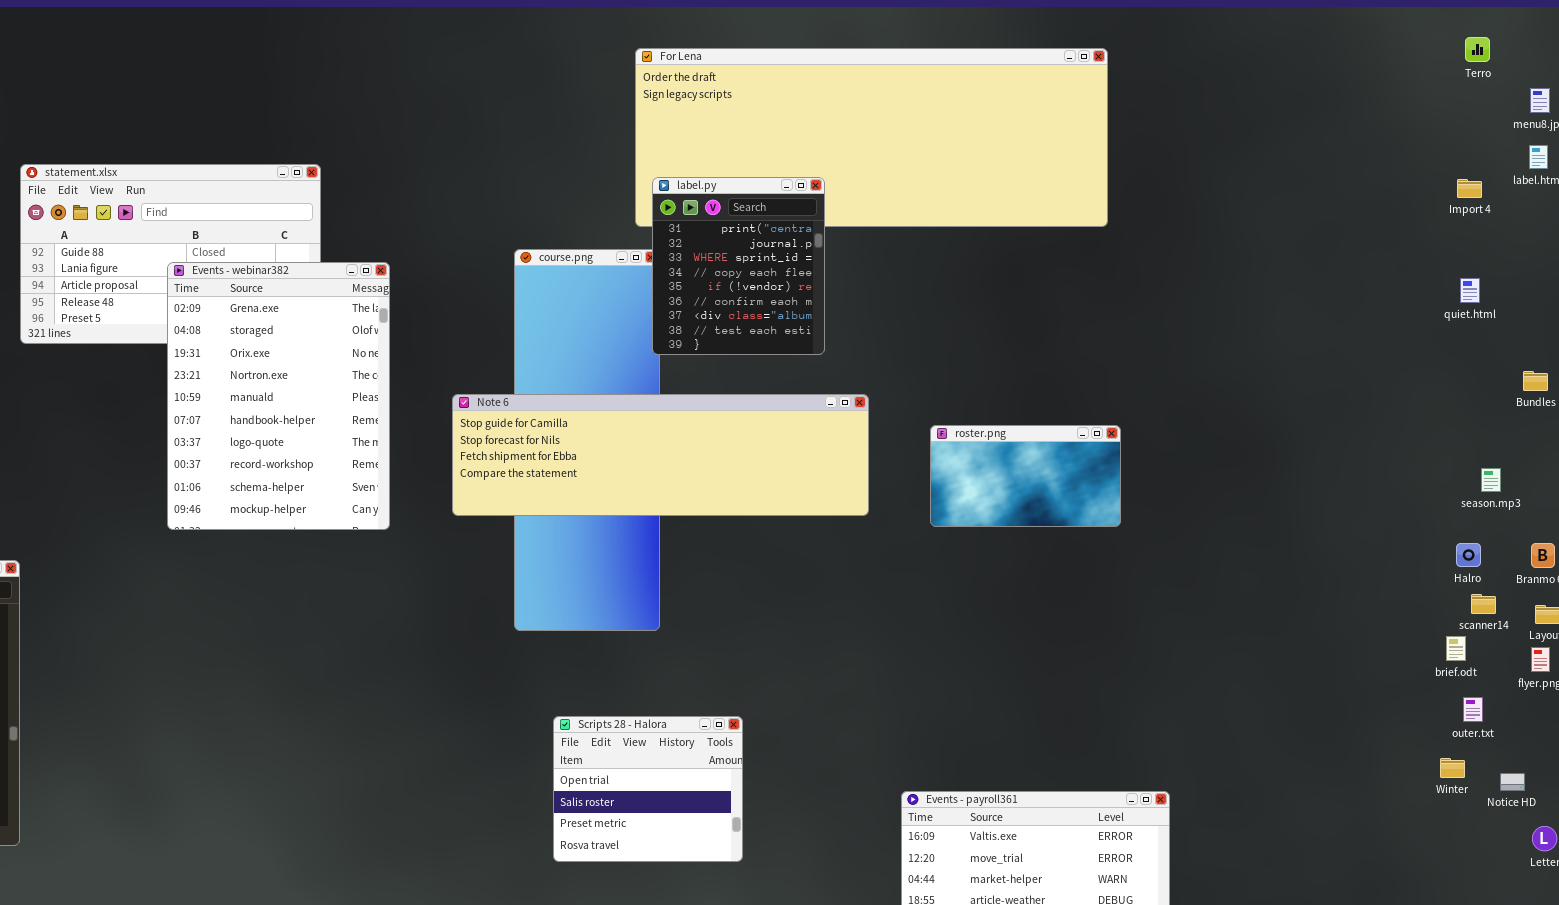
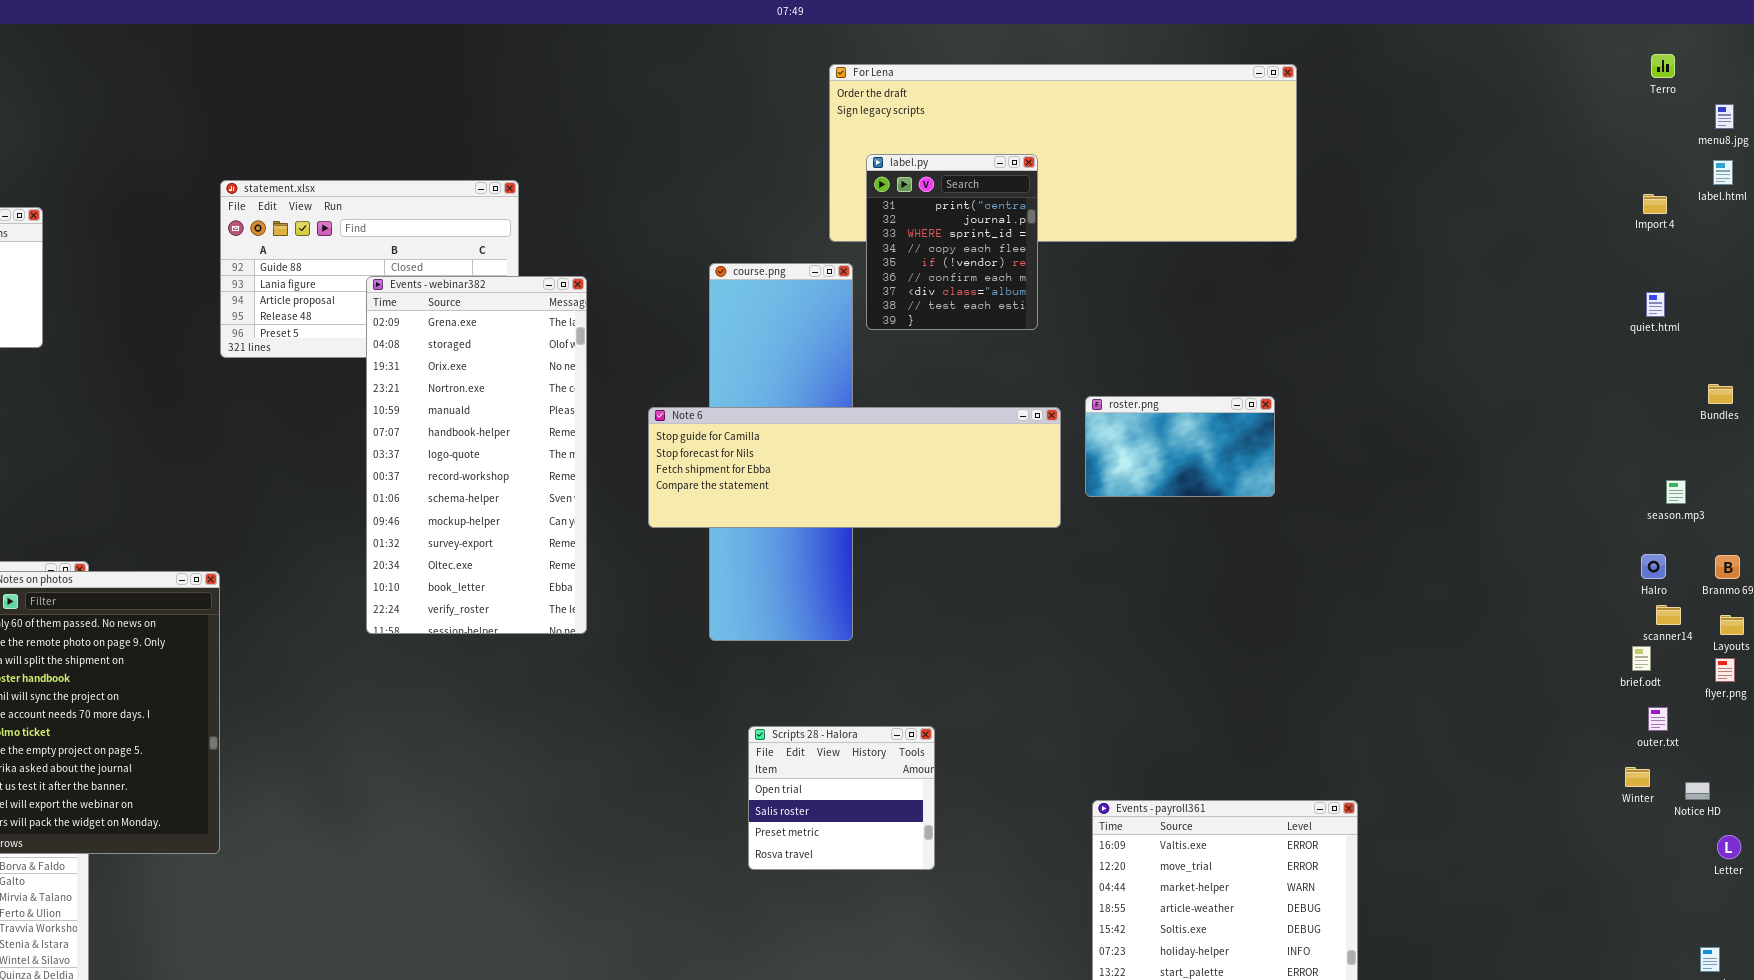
label.py: [652,177,825,355] -> [866,154,1038,330], moved
Events - webinar382: [167,262,390,530] -> [366,276,587,634], resized
roster.png: [930,425,1121,527] -> [1085,396,1275,497], moved

